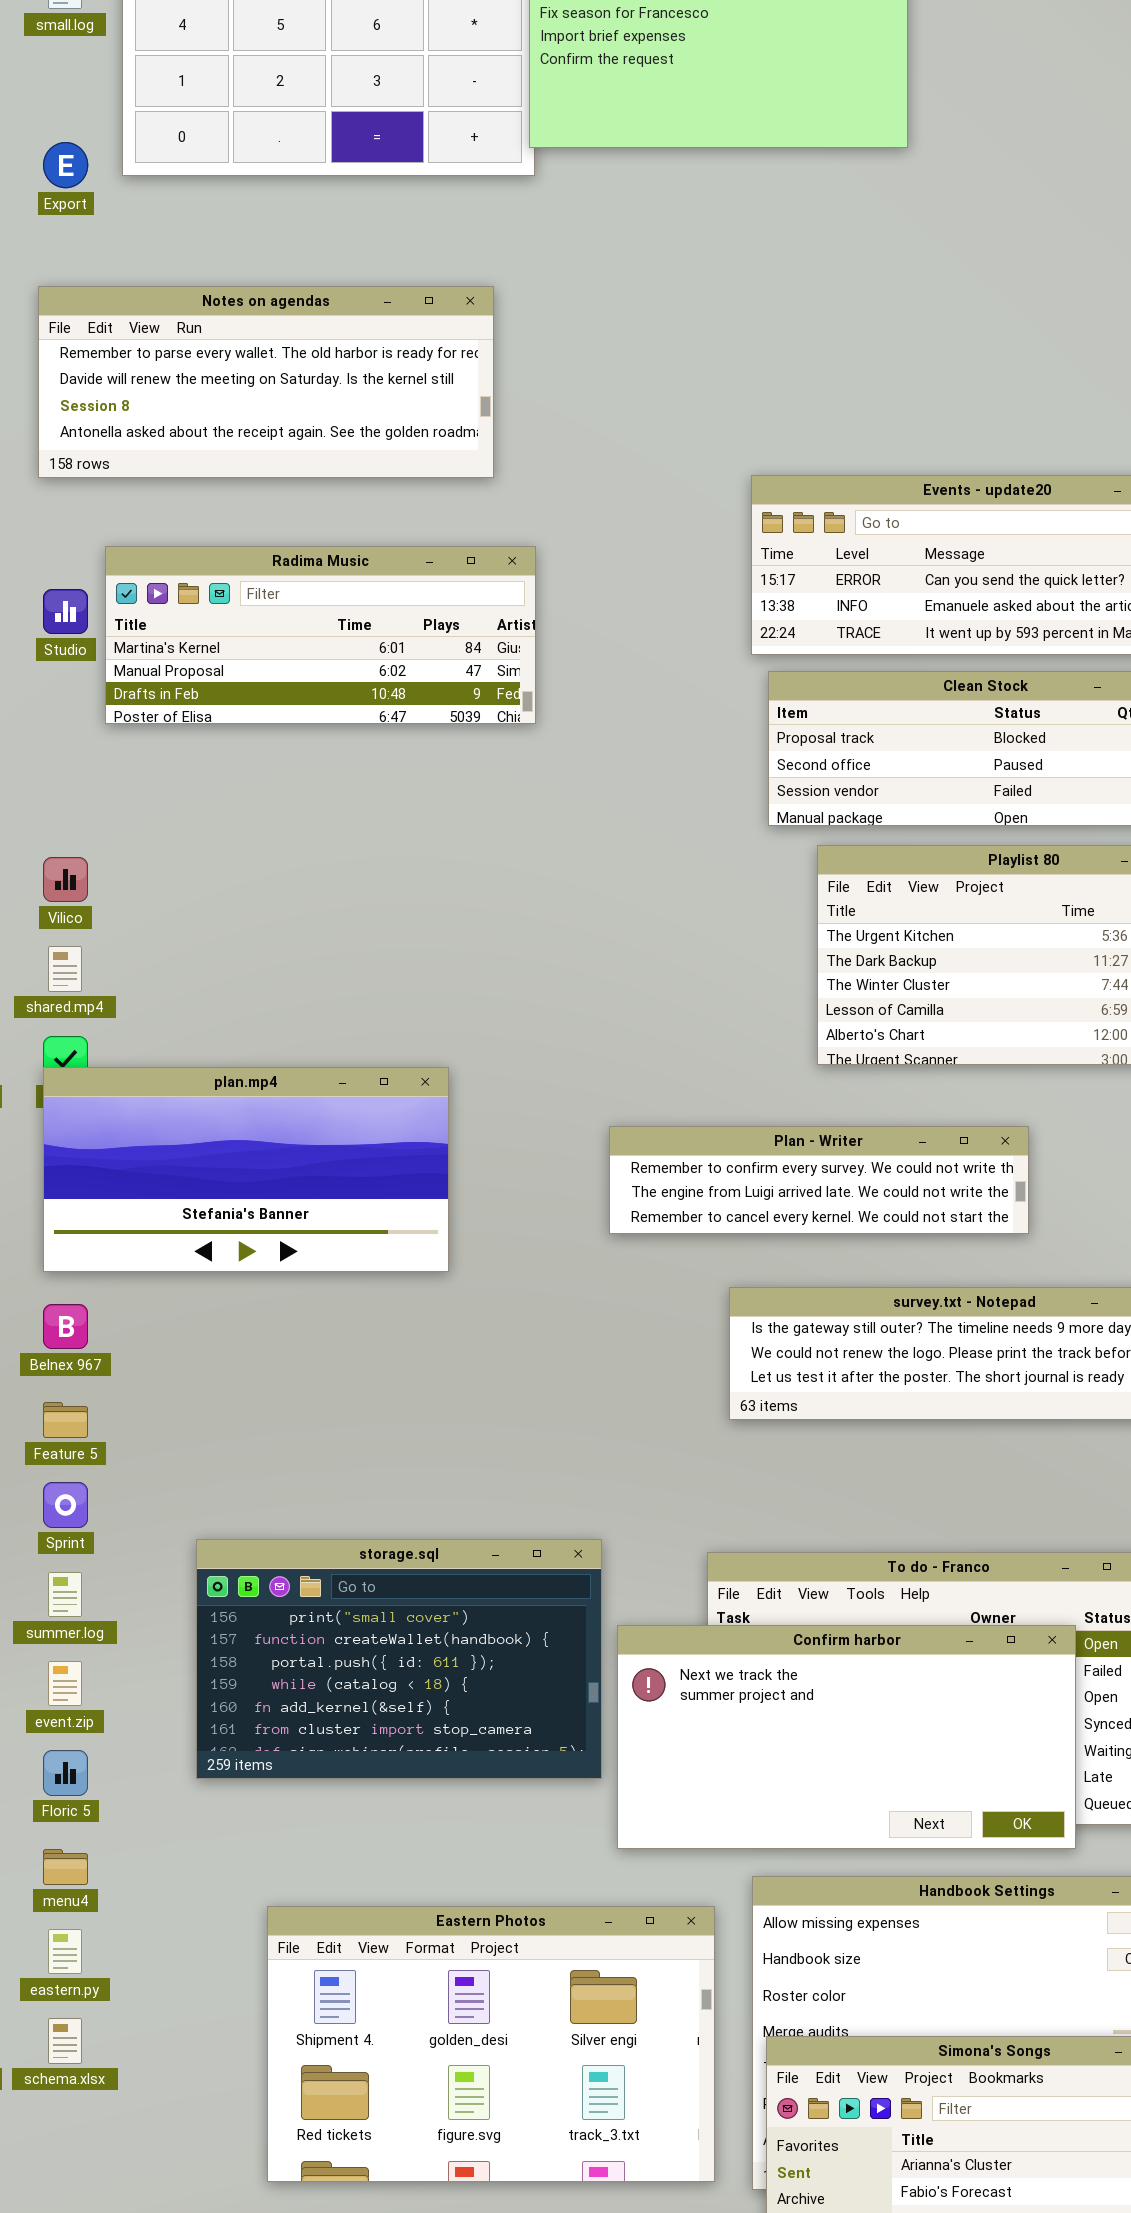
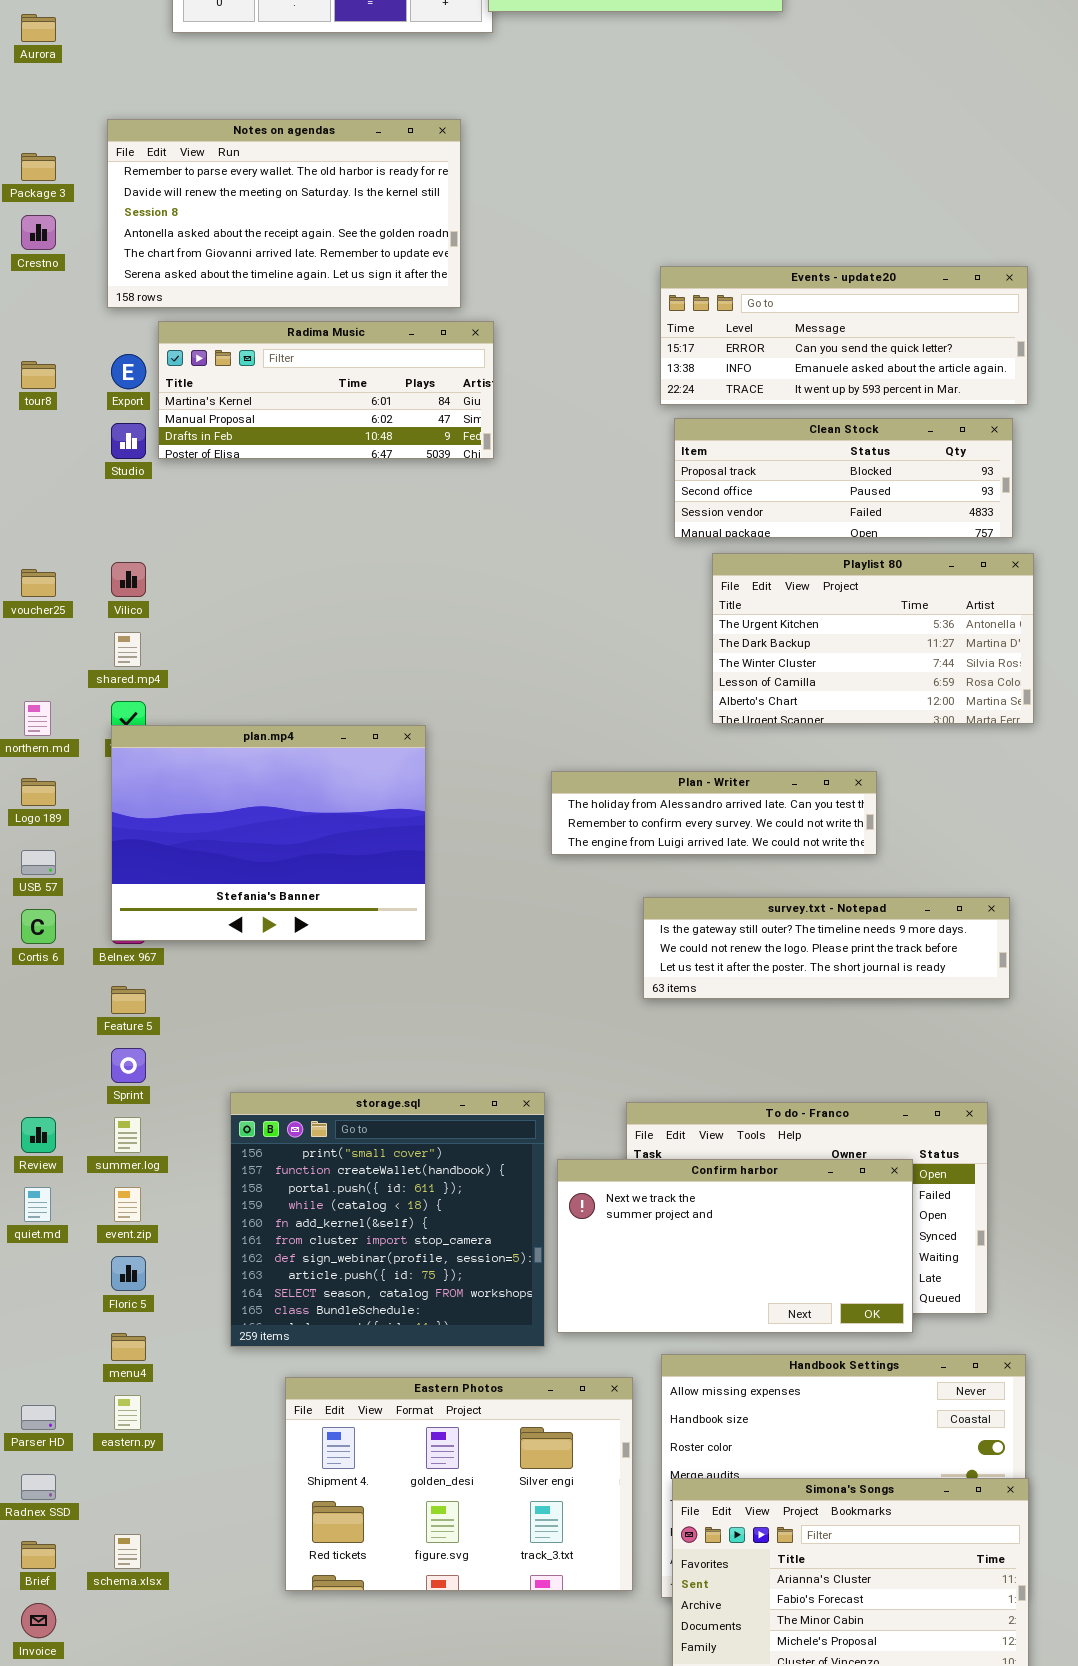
Export: [43,142,88,188] -> [111,354,146,389], moved
Notes on agendas: [38,286,494,478] -> [107,119,461,308], resized
Studio: [43,589,88,634] -> [111,423,146,459], moved
plan.mp4: [43,1067,449,1272] -> [111,725,426,941], resized
Plan - Writer: [609,1126,1029,1234] -> [551,771,877,855], scrolled up 1 row
storage.sql: [196,1539,602,1779] -> [230,1092,545,1347], resized
schema.xlsx: [48,2018,82,2064] -> [114,1534,141,1569], moved

